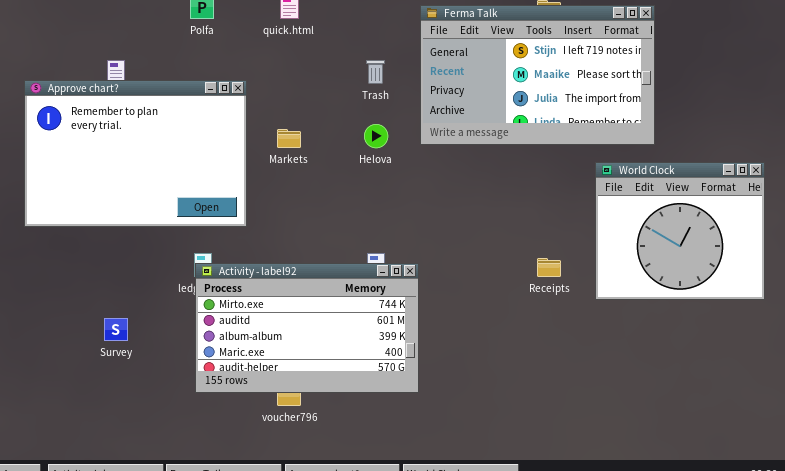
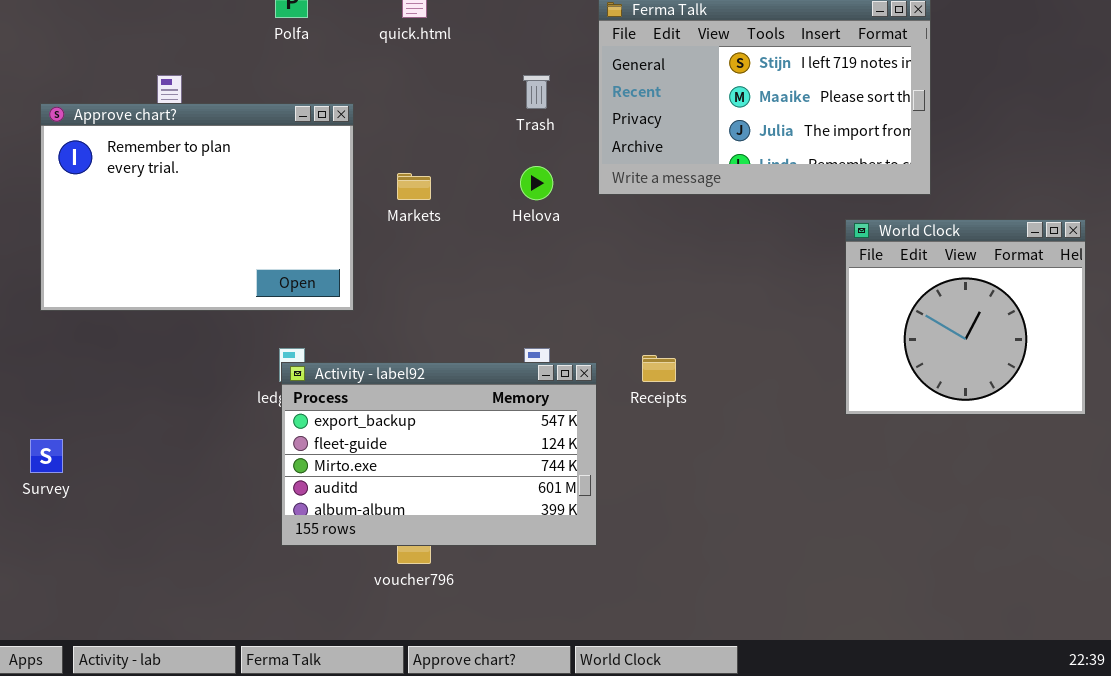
Receipts: [537,258,561,277] -> [642,355,676,382], moved
Activity - label92: [195,263,419,393] -> [281,362,597,546], scrolled up 2 rows
Survey: [104,318,128,341] -> [30,439,63,473], moved

